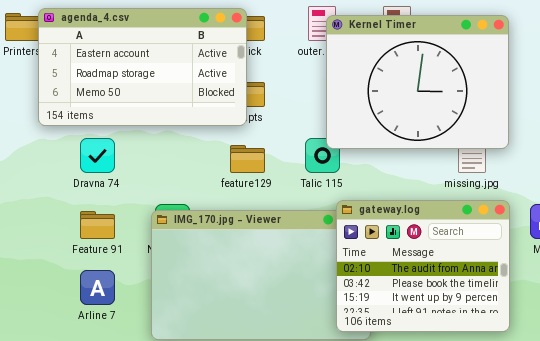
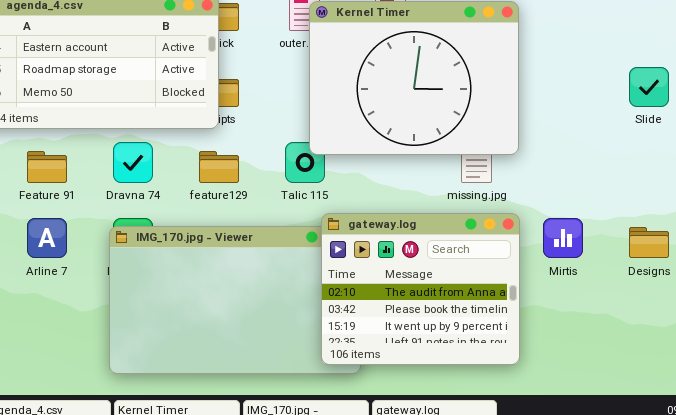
Dravna 74: [80,138,115,173] -> [113,142,153,183], moved
Feature 91: [80,211,115,239] -> [27,151,67,183], moved
Arline 7: [80,270,115,305] -> [27,218,67,258], moved

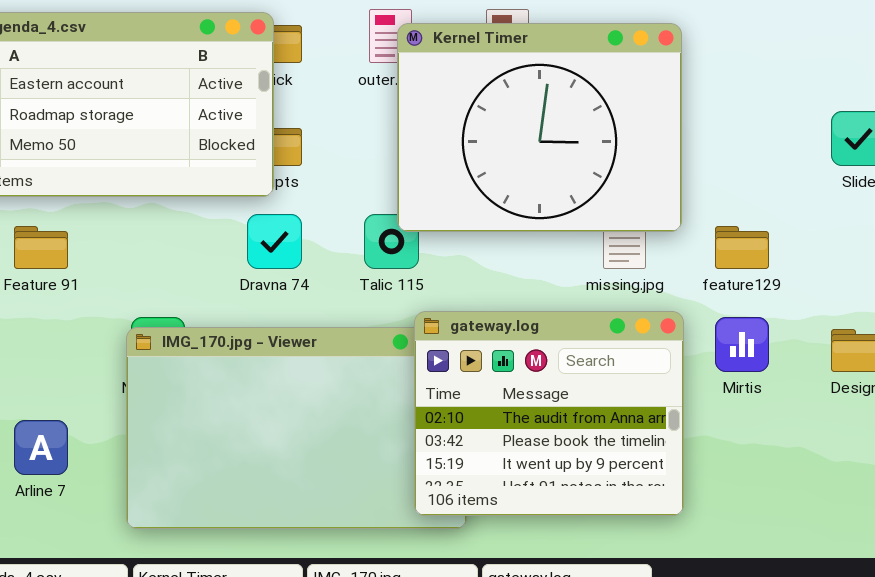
Dravna 74: [113,142,153,183] -> [247,214,302,269], moved
feature129: [199,151,239,183] -> [715,226,769,269], moved
Arline 7: [27,218,67,258] -> [14,420,68,475], moved

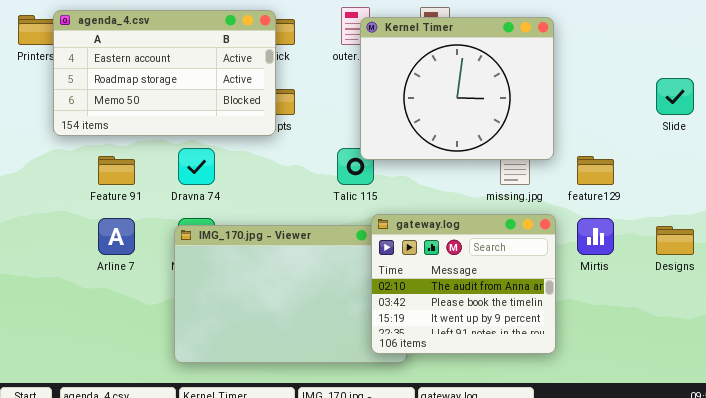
Dravna 74: [247,214,302,269] -> [178,148,215,185], moved
Arline 7: [14,420,68,475] -> [98,218,135,255], moved

